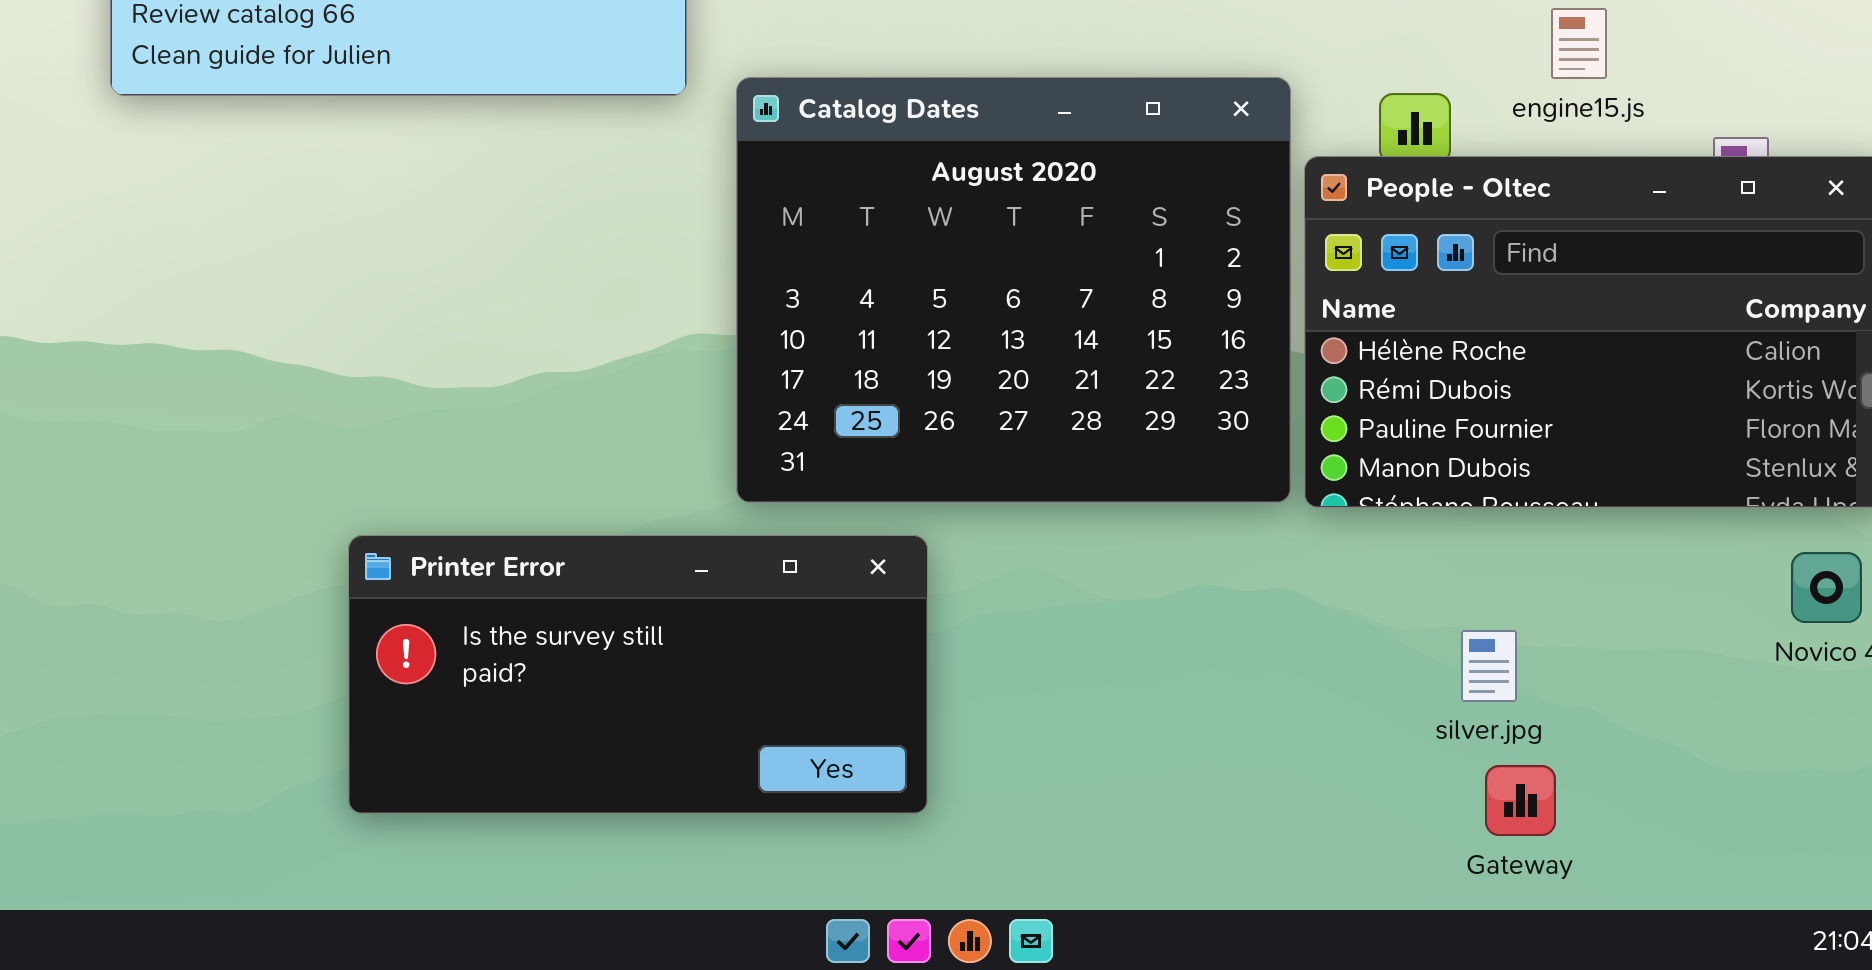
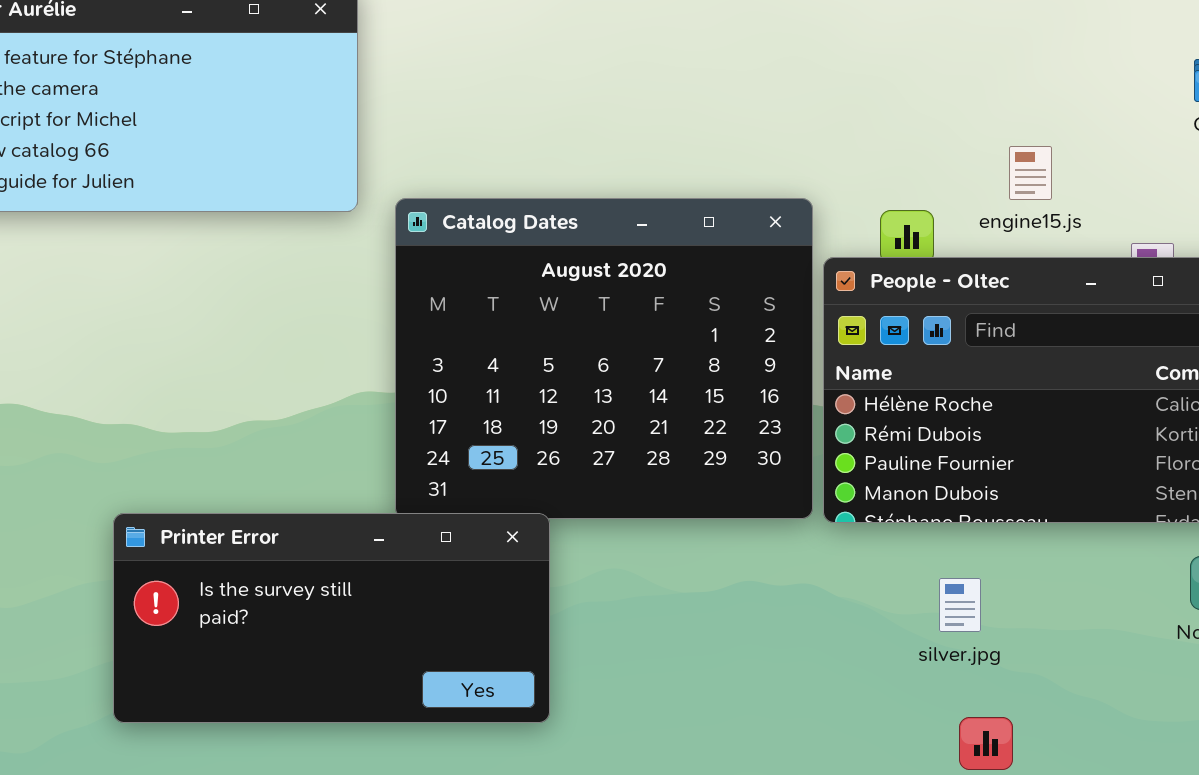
Printer Error: [348,535,928,814] -> [113,513,550,723], moved
silver.jpg: [1461,630,1517,702] -> [939,578,981,632], moved

